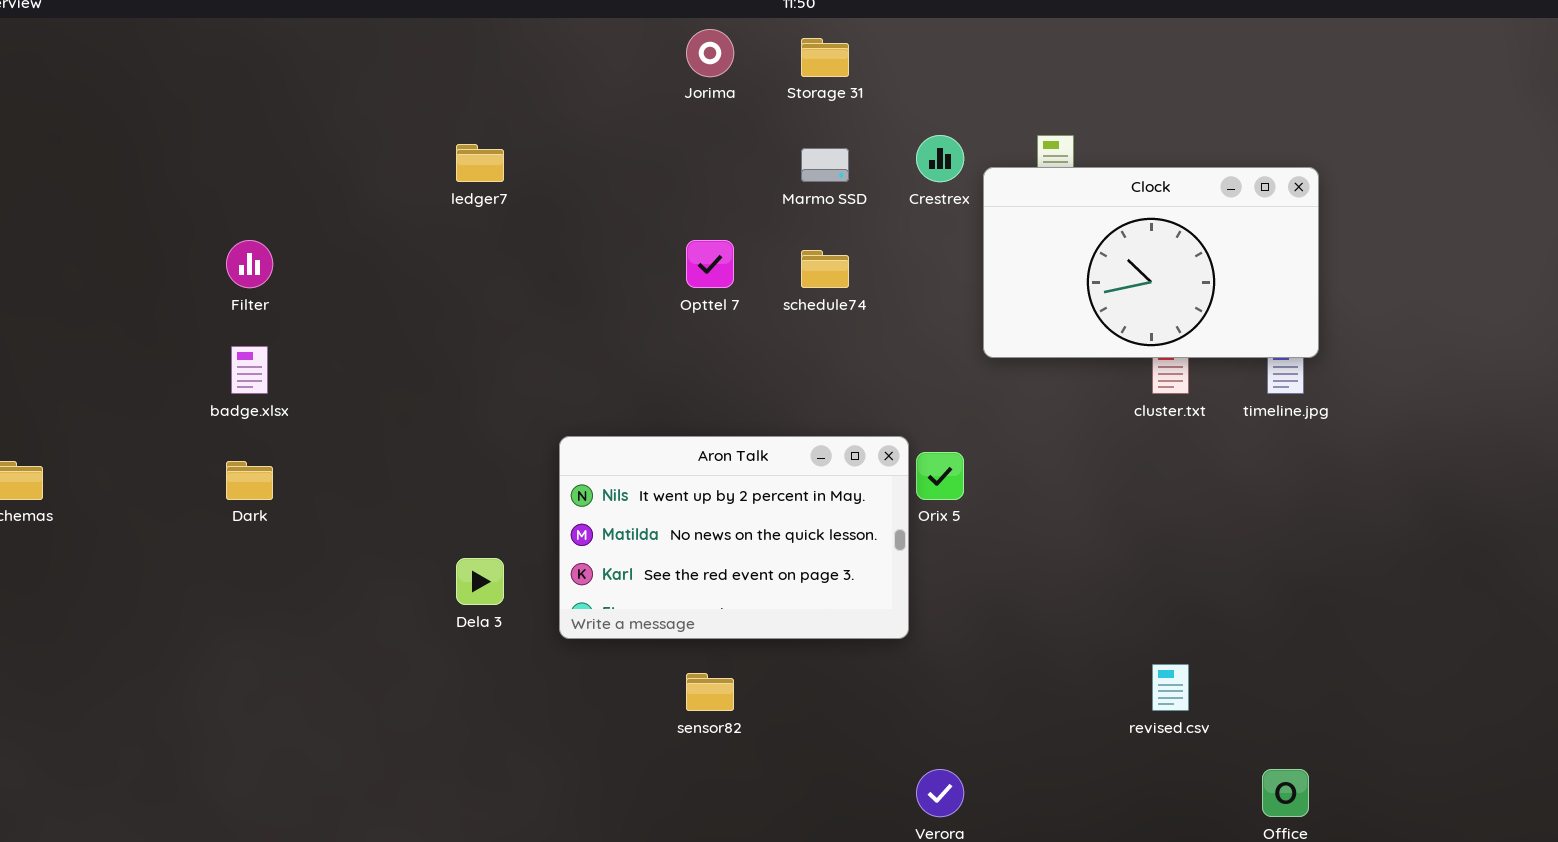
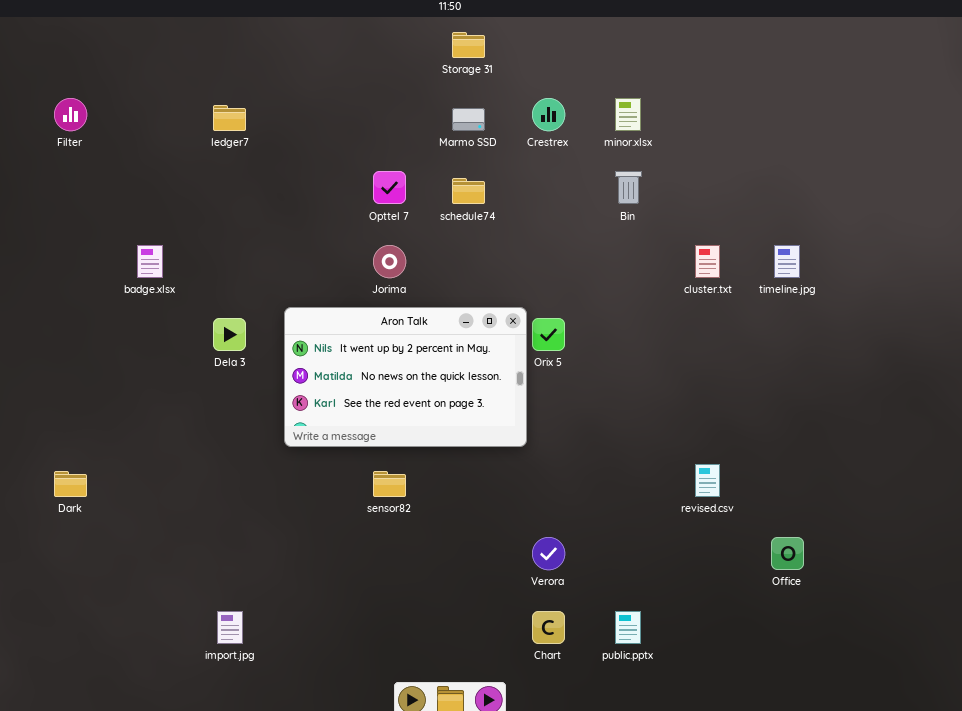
Jorima: [686,29,734,77] -> [373,245,406,278], moved
Clock: [983,167,1319,358] -> none, closed
Filter: [226,240,273,288] -> [54,98,87,131], moved
badge.xlsx: [231,346,268,394] -> [137,245,163,278], moved
Dark: [226,461,273,500] -> [54,471,87,497], moved
Dela 3: [456,558,504,605] -> [213,318,246,351], moved

